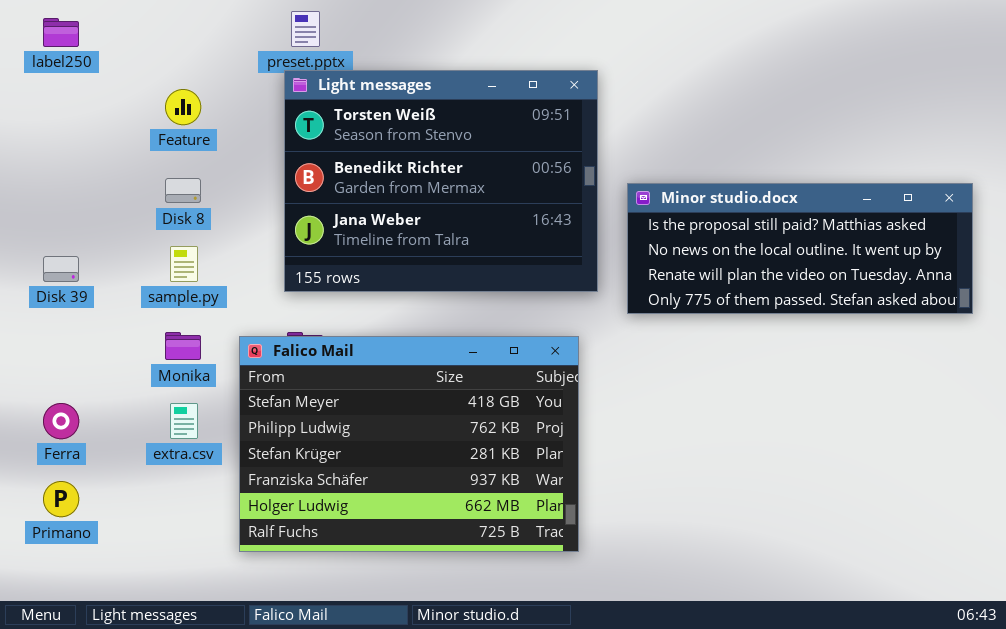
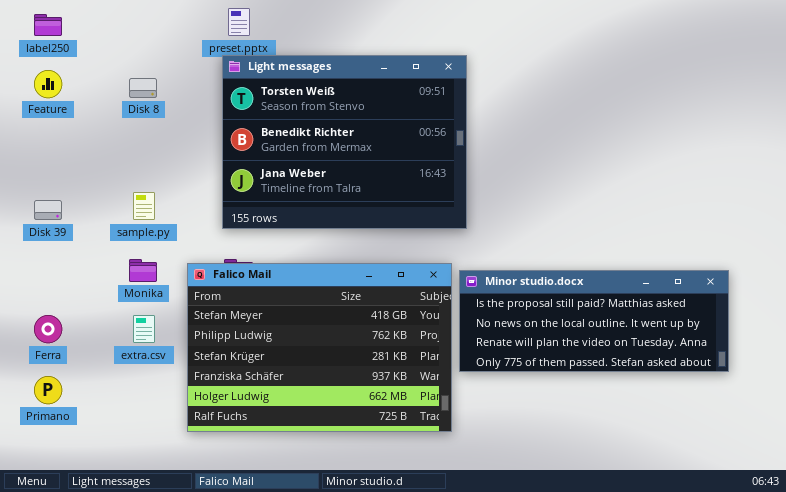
Feature: [165,89,201,125] -> [34,70,62,98], moved
Disk 8: [165,178,201,203] -> [129,78,157,98], moved
Minor studio.docx: [627,183,973,314] -> [459,270,729,372], moved

